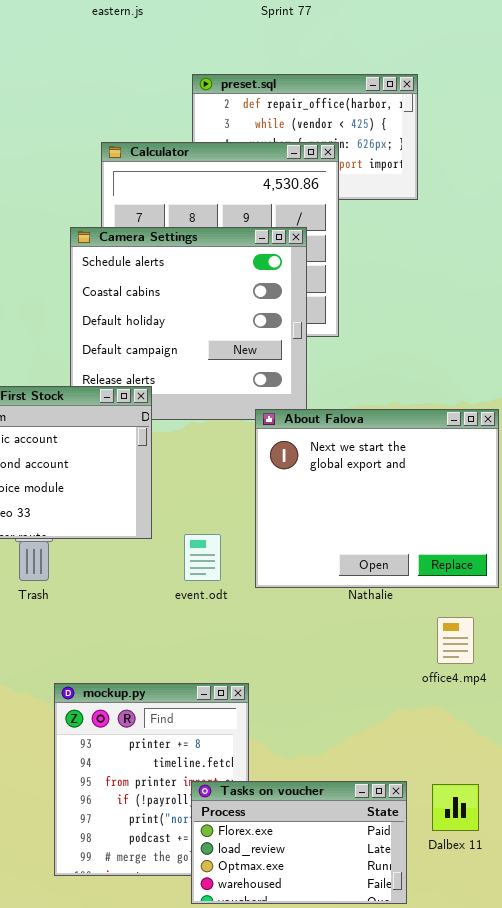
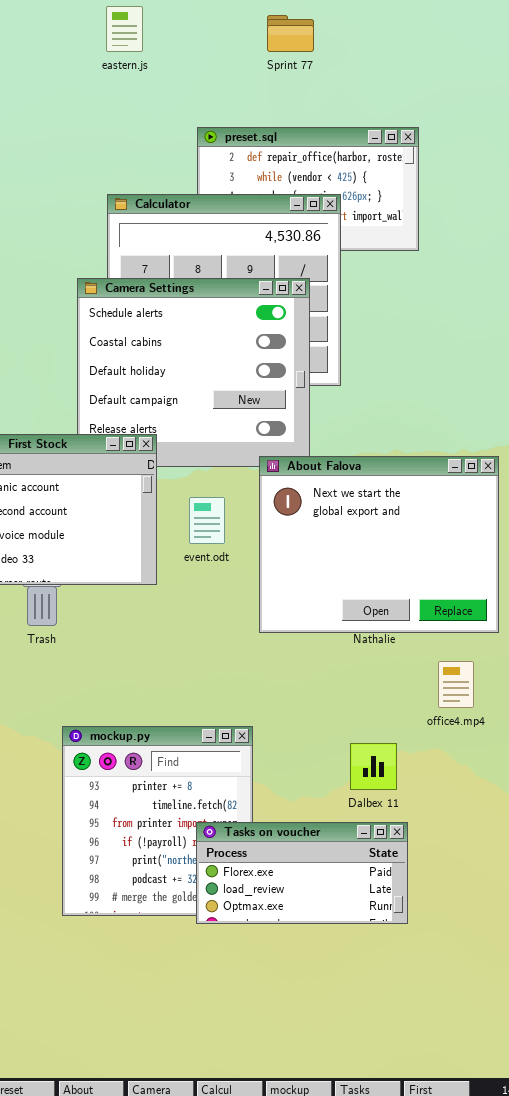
event.odt: [184,534,221,581] -> [189,497,225,544], moved
Tasks on voucher: [191,781,407,904] -> [196,822,408,924], resized
Dalbex 11: [432,784,479,831] -> [350,743,397,790], moved

